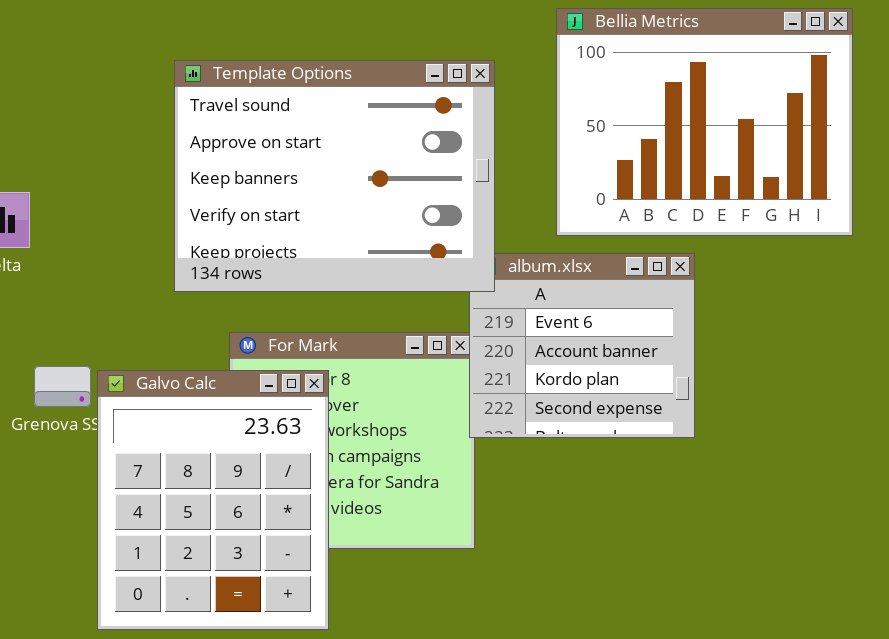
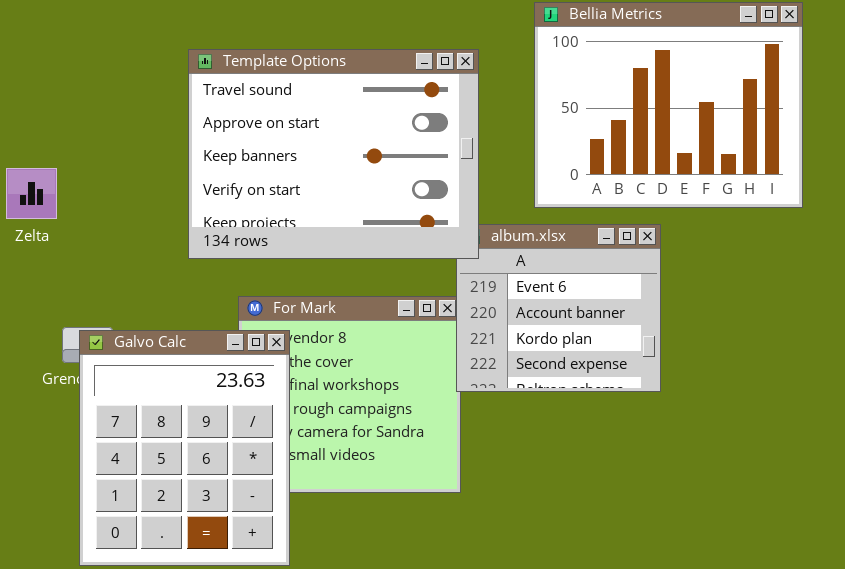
Galvo Calc: [97,370,329,630] -> [79,330,290,566], moved

